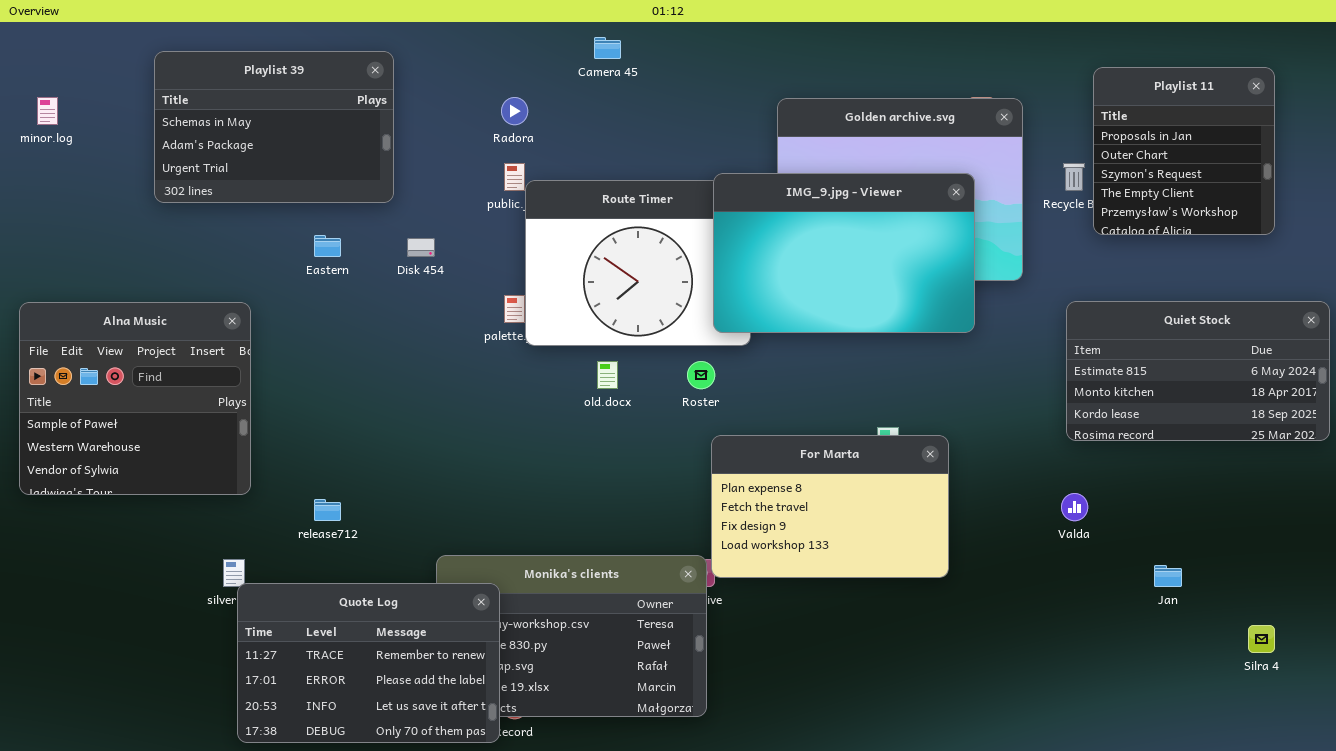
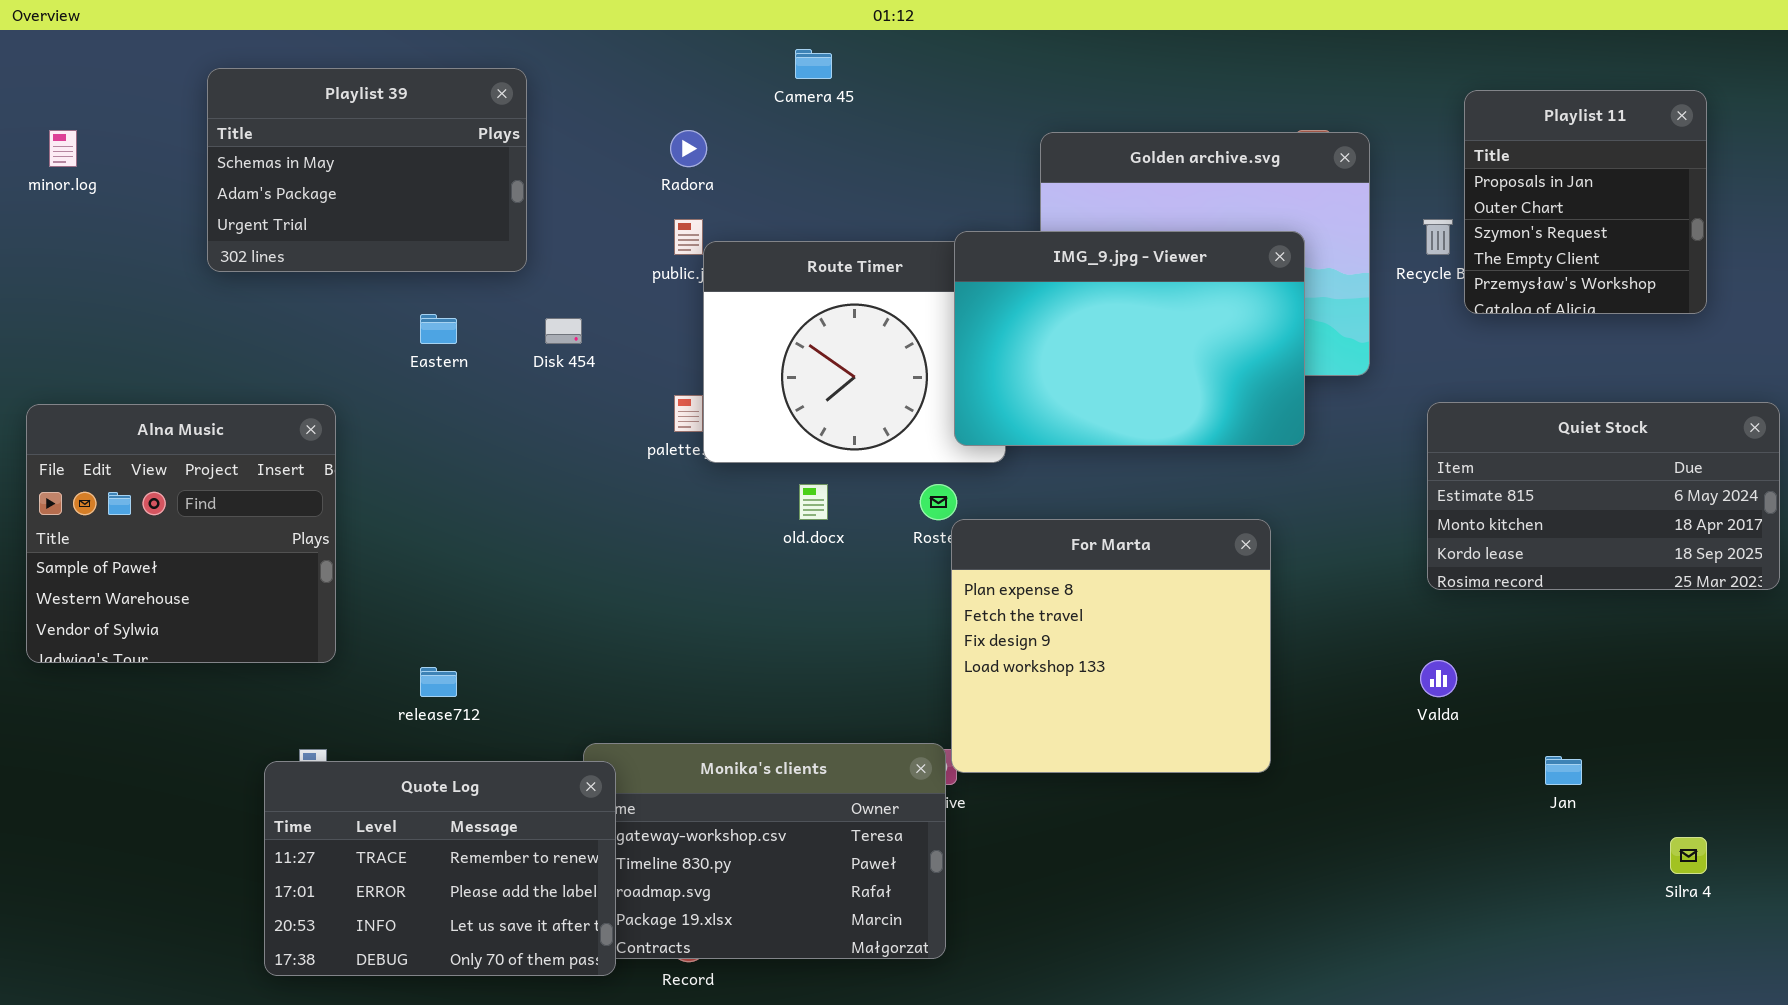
For Marta: [711,435,949,578] -> [951,519,1271,773], resized
Quote Log: [237,583,500,743] -> [264,761,616,976], moved

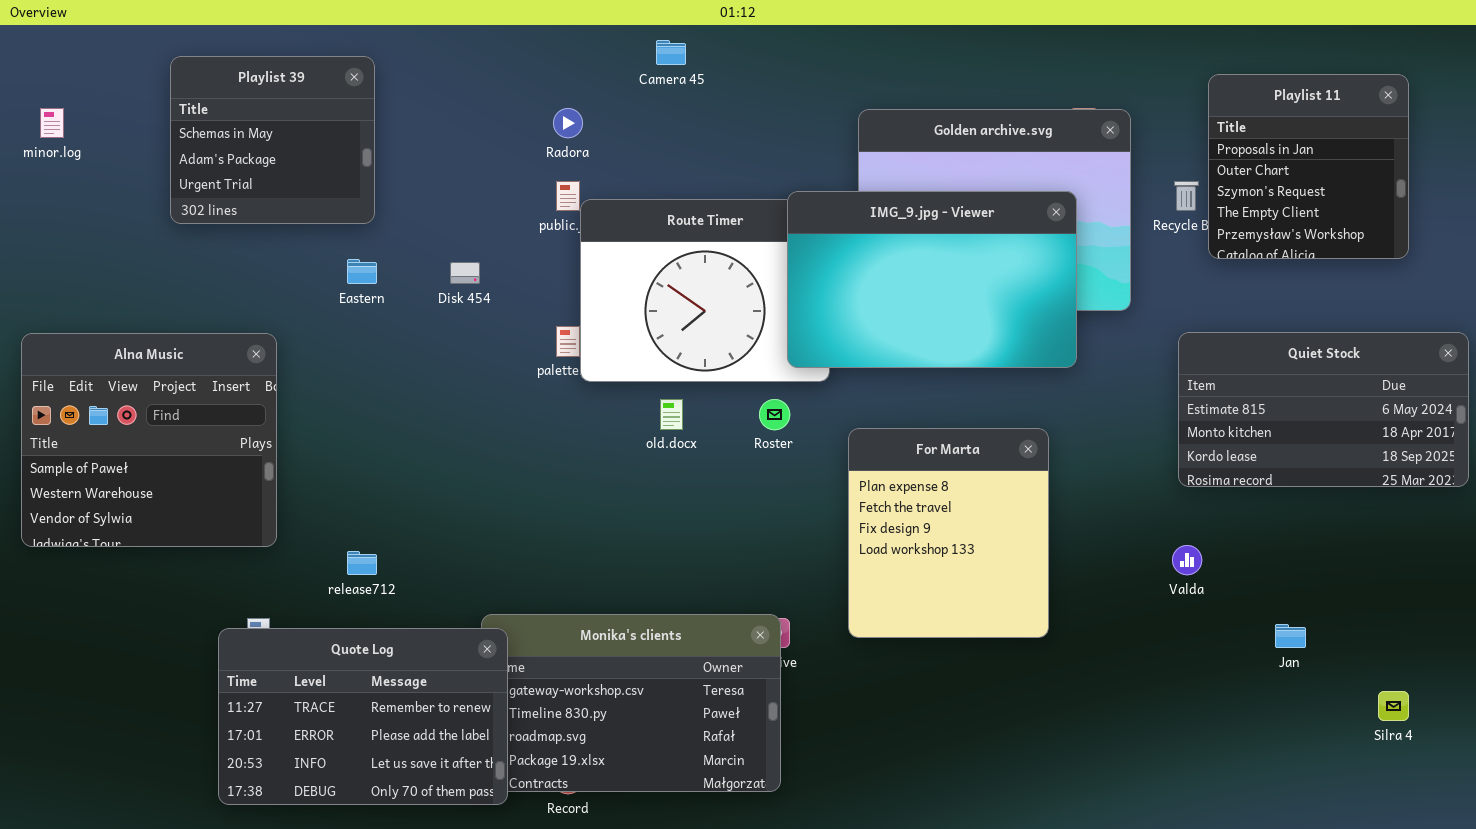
Playlist 39: [207,68,527,272] -> [170,56,375,224], resized
For Marta: [951,519,1271,773] -> [848,428,1049,638], resized

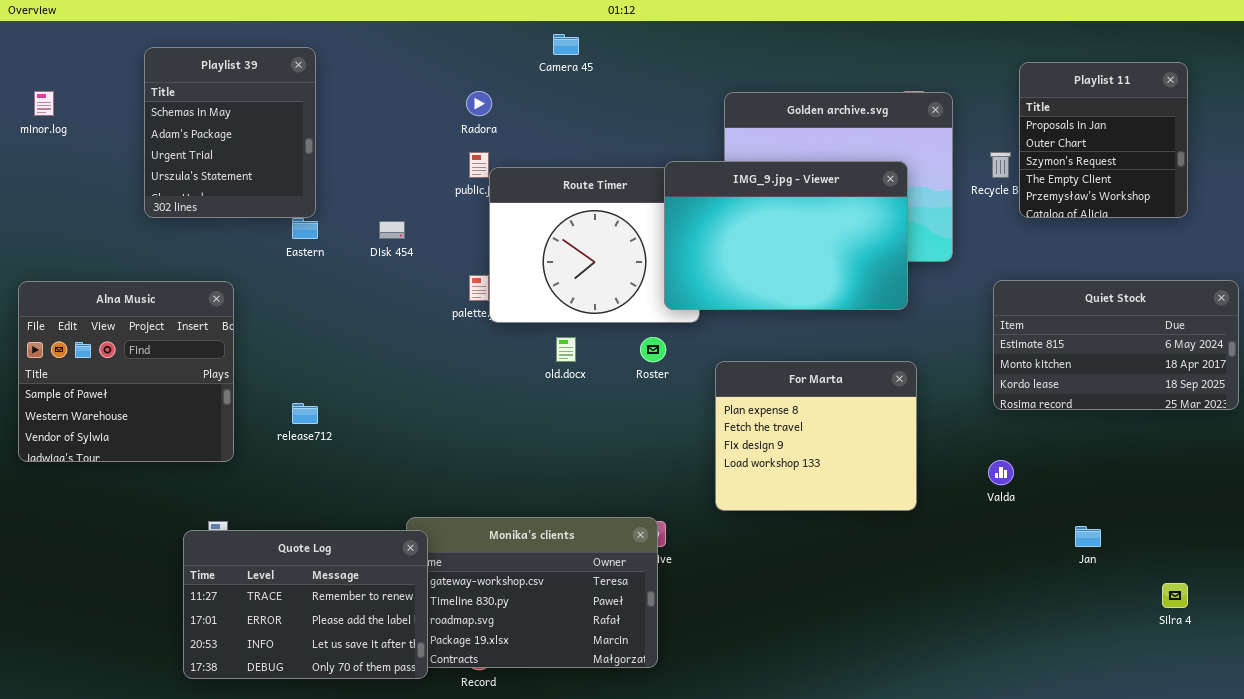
Playlist 39: [170,56,375,224] -> [144,47,316,218], resized
For Marta: [848,428,1049,638] -> [715,361,917,511], resized
release712: [347,551,377,575] -> [292,403,318,424], moved

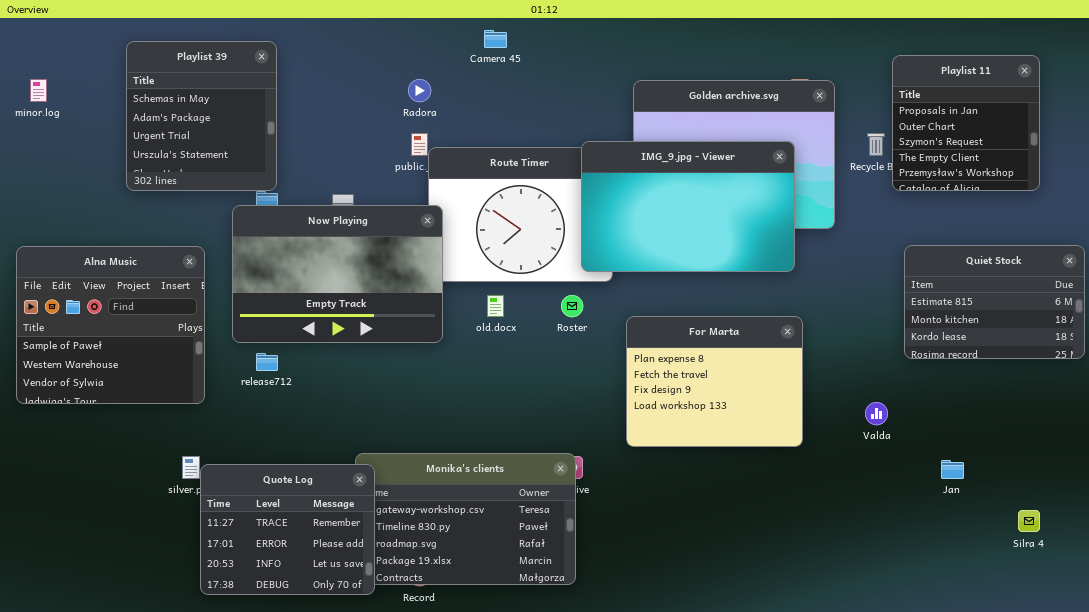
Now Playing: none -> [232,205,443,343], opened
Quiet Stock: [993,280,1239,410] -> [904,245,1085,359], resized
Quote Log: [183,530,428,679] -> [200,464,375,595], resized

